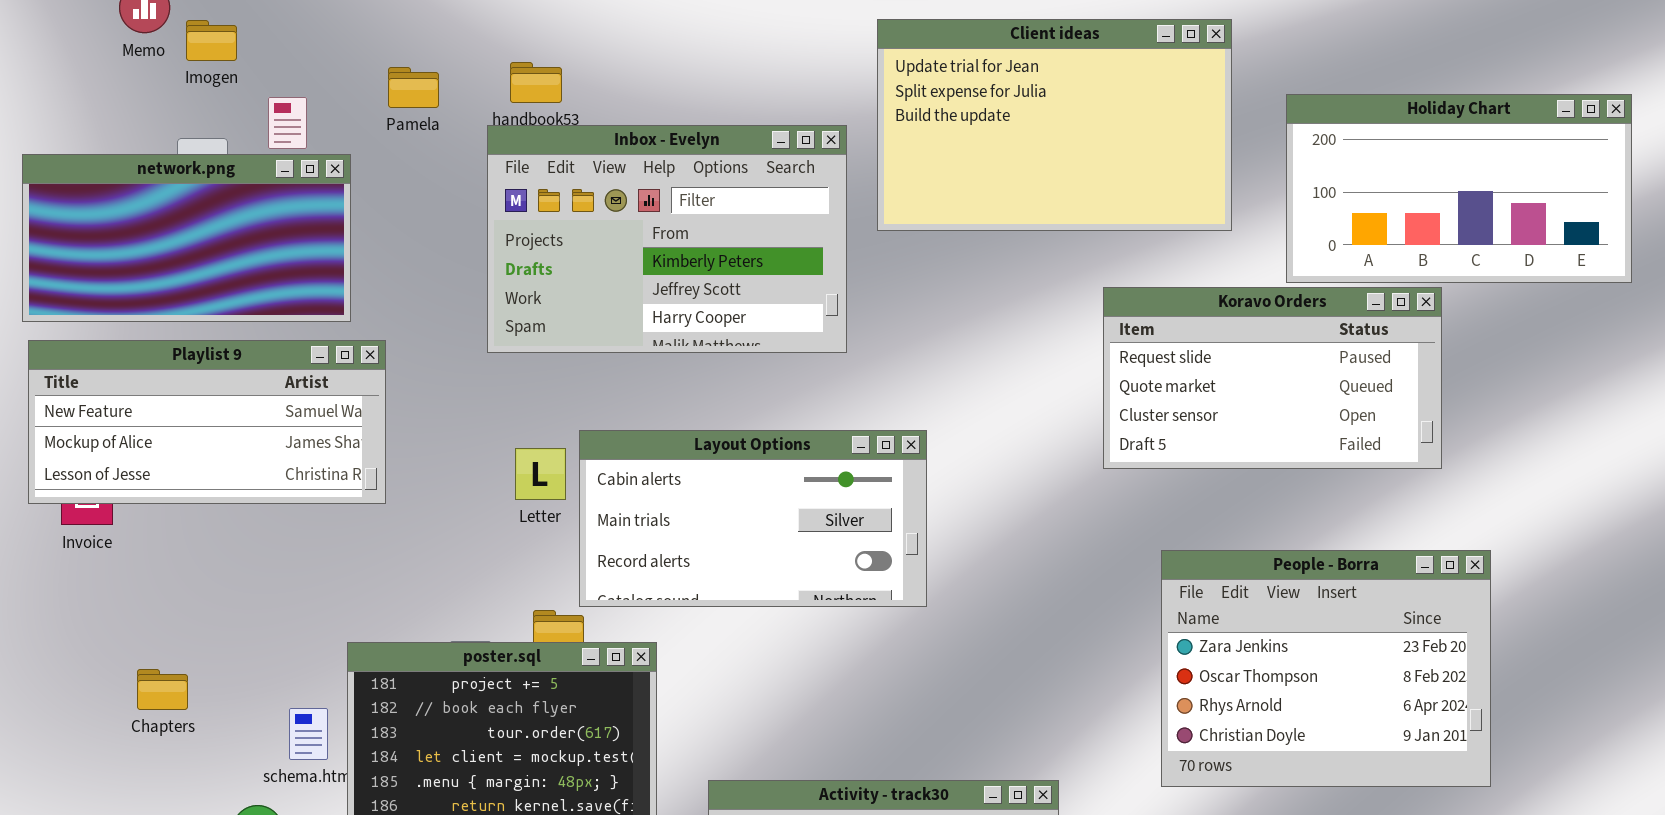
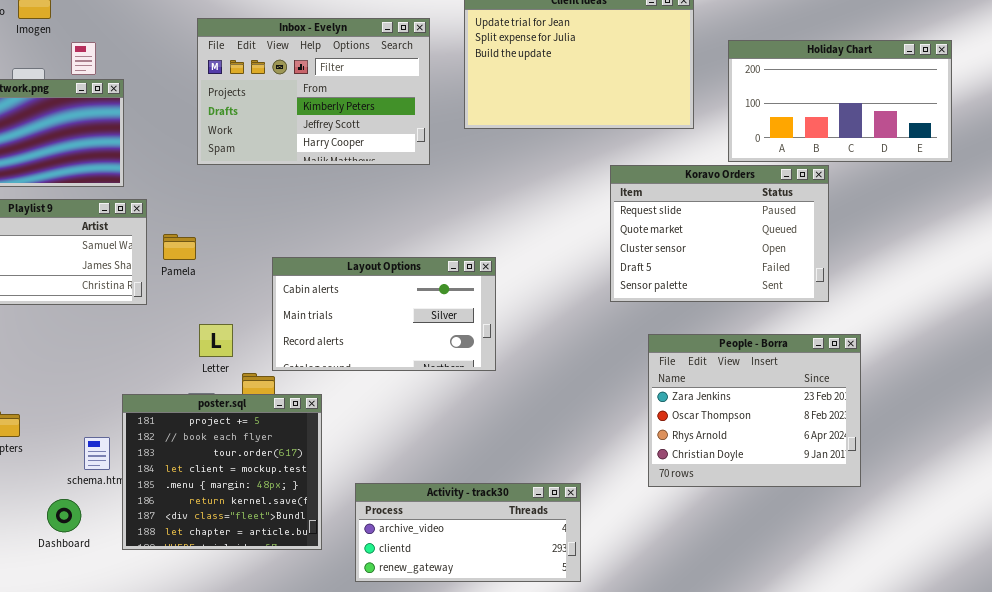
Pamela: [388,67,439,108] -> [163,234,196,260], moved
Inbox - Evelyn: [487,125,847,353] -> [197,18,430,165], moved
Koravo Orders: [1103,287,1442,469] -> [610,165,829,302], resized
Letter: [515,448,566,500] -> [199,324,233,357], moved

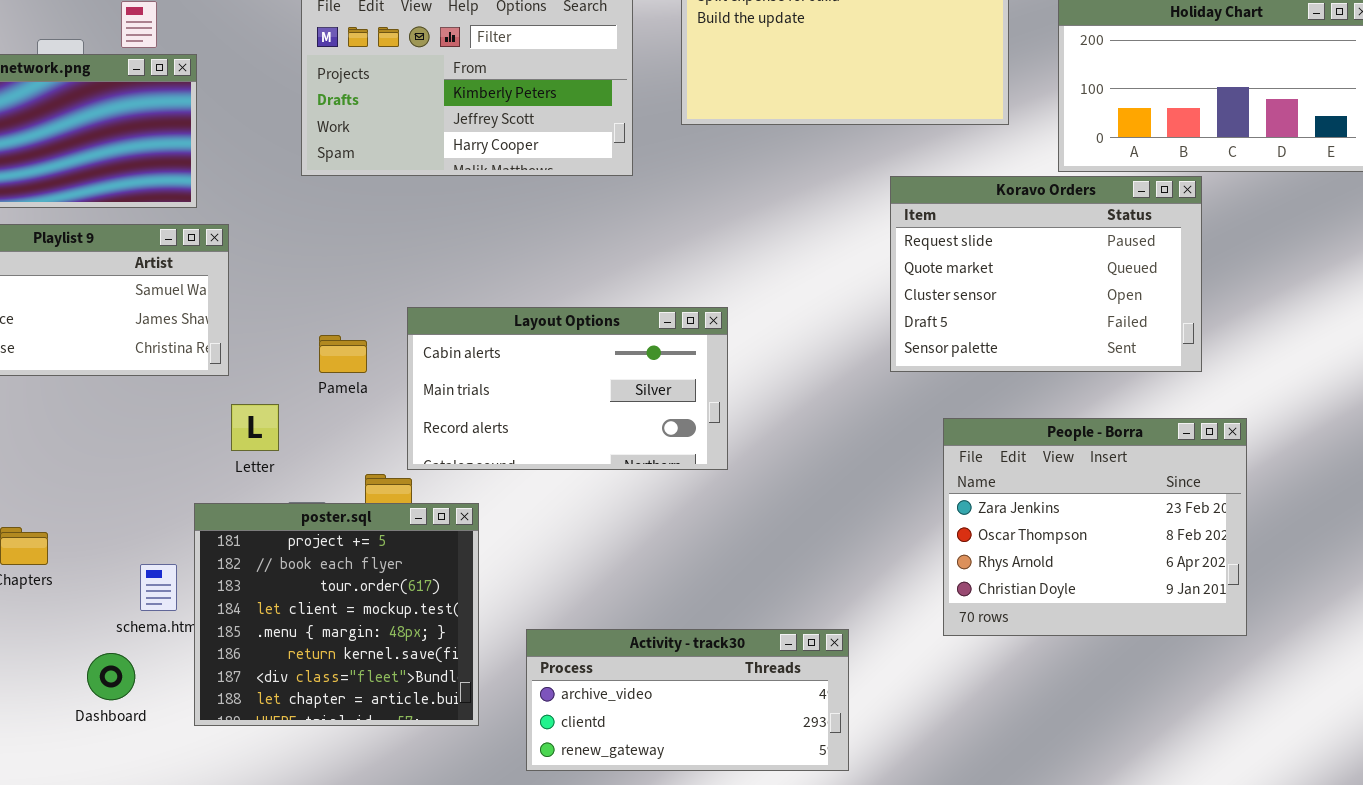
Pamela: [163,234,196,260] -> [319,335,367,373], moved
Letter: [199,324,233,357] -> [231,404,279,451], moved

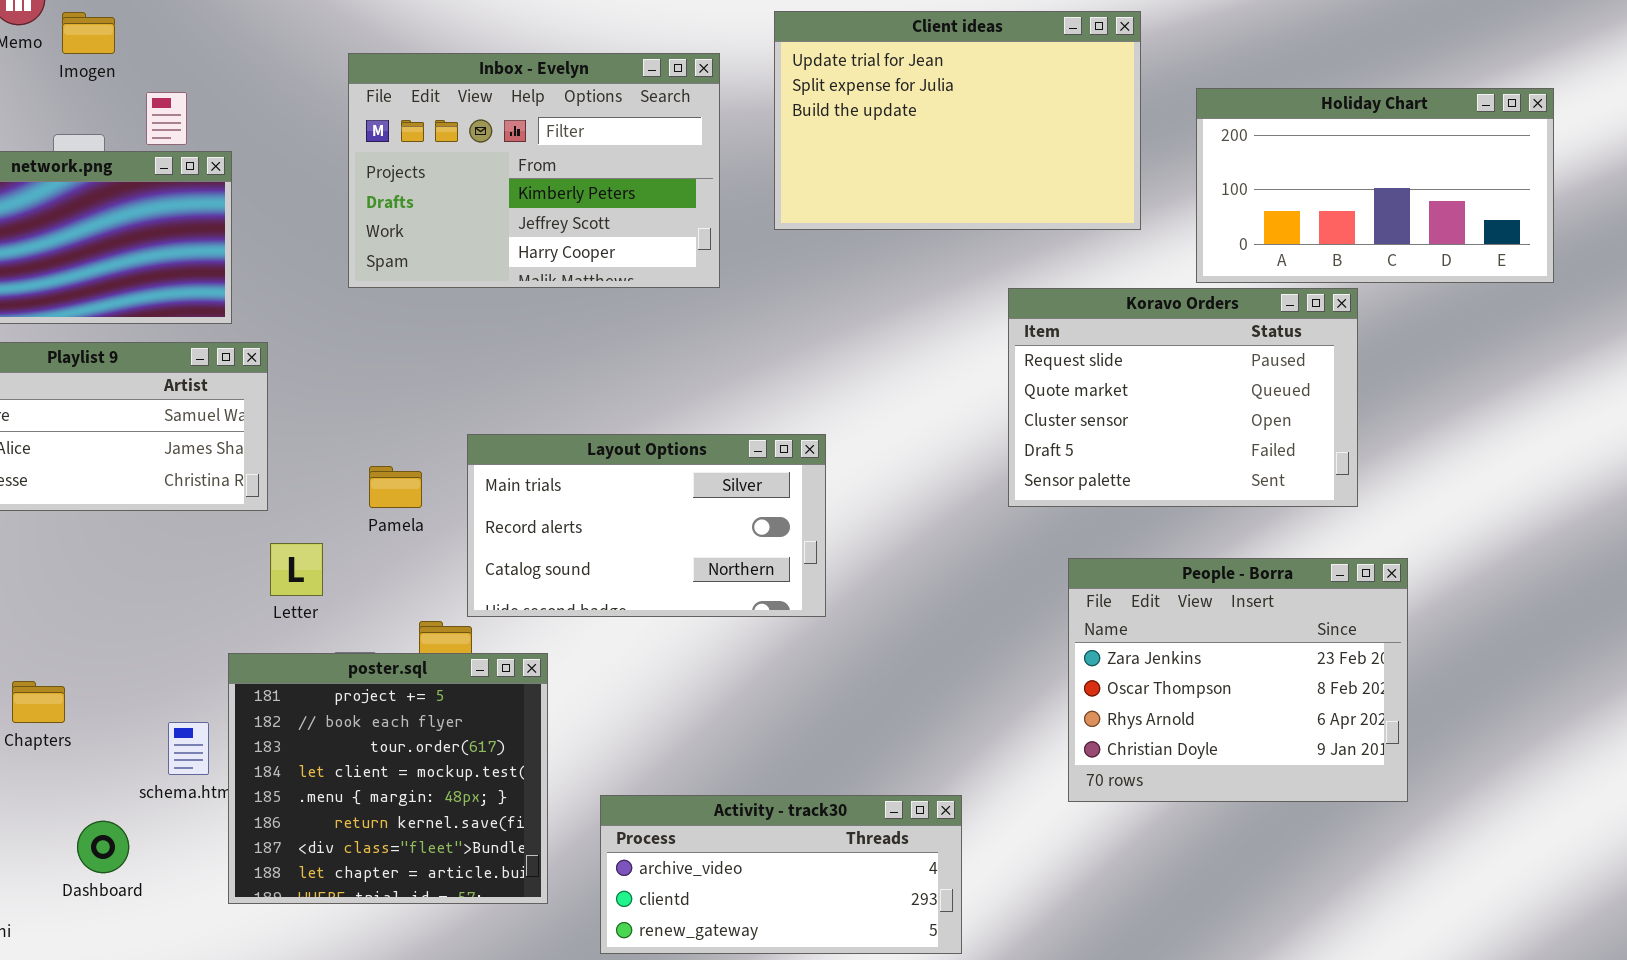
Layout Options: [407,307,728,470] -> [467,434,826,617], scrolled down 1 row
Dashboard: [87,653,135,700] -> [77,821,129,873], moved

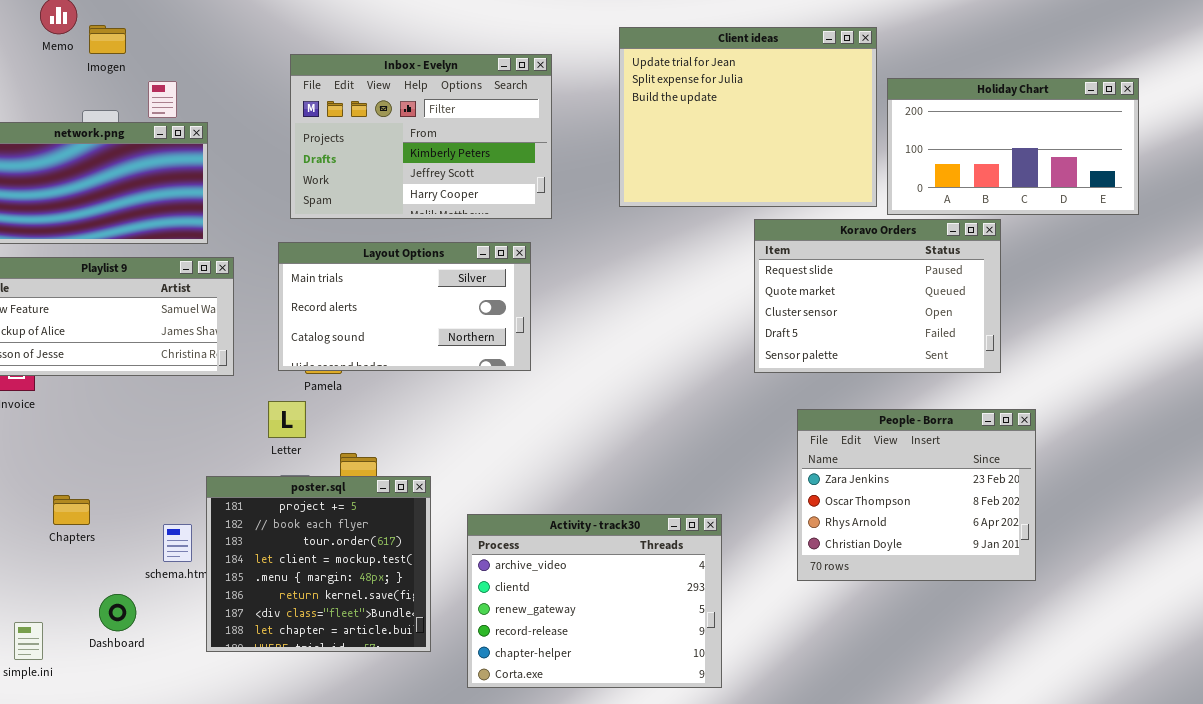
Client ideas: [774,11,1141,230] -> [619,27,877,207], moved, resized
Layout Options: [467,434,826,617] -> [278,242,531,371], moved
Letter: [270,543,323,596] -> [268,401,306,438], moved
Activity - track30: [600,795,962,954] -> [467,514,722,688], resized

